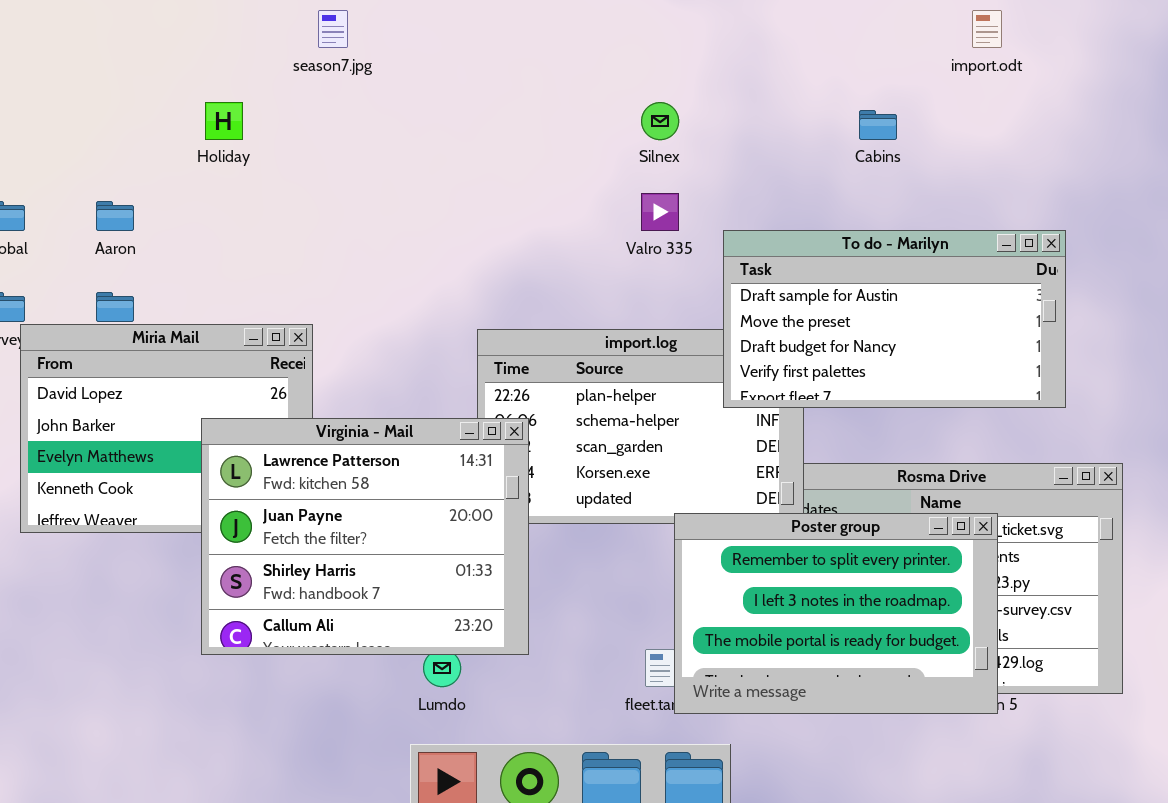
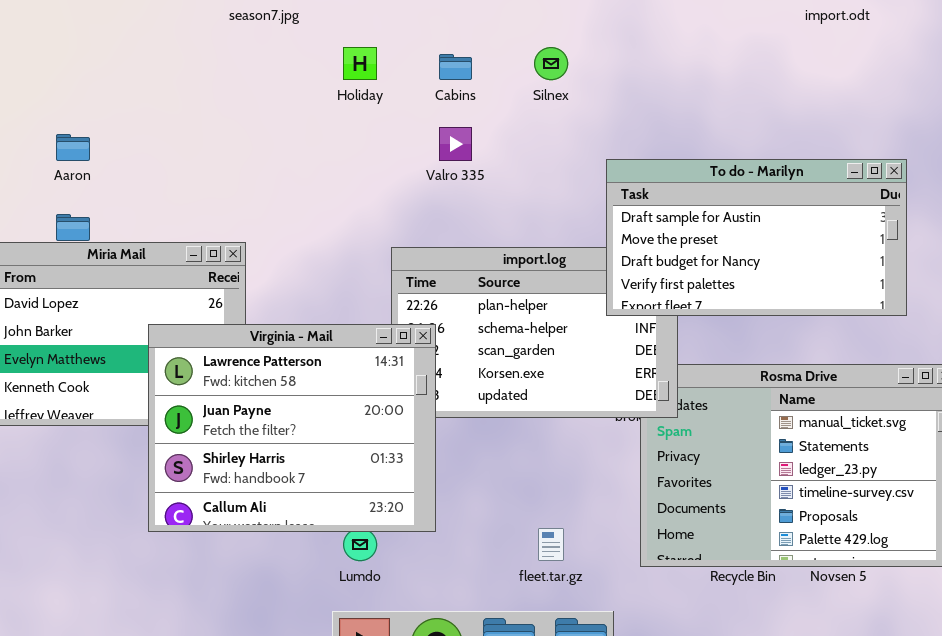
Holiday: [205,102,243,140] -> [343,47,377,80], moved
Cabins: [859,110,897,140] -> [439,54,472,80], moved
Valro 335: [641,193,679,231] -> [439,127,472,161], moved
Poster group: [674,513,998,714] -> none, closed

